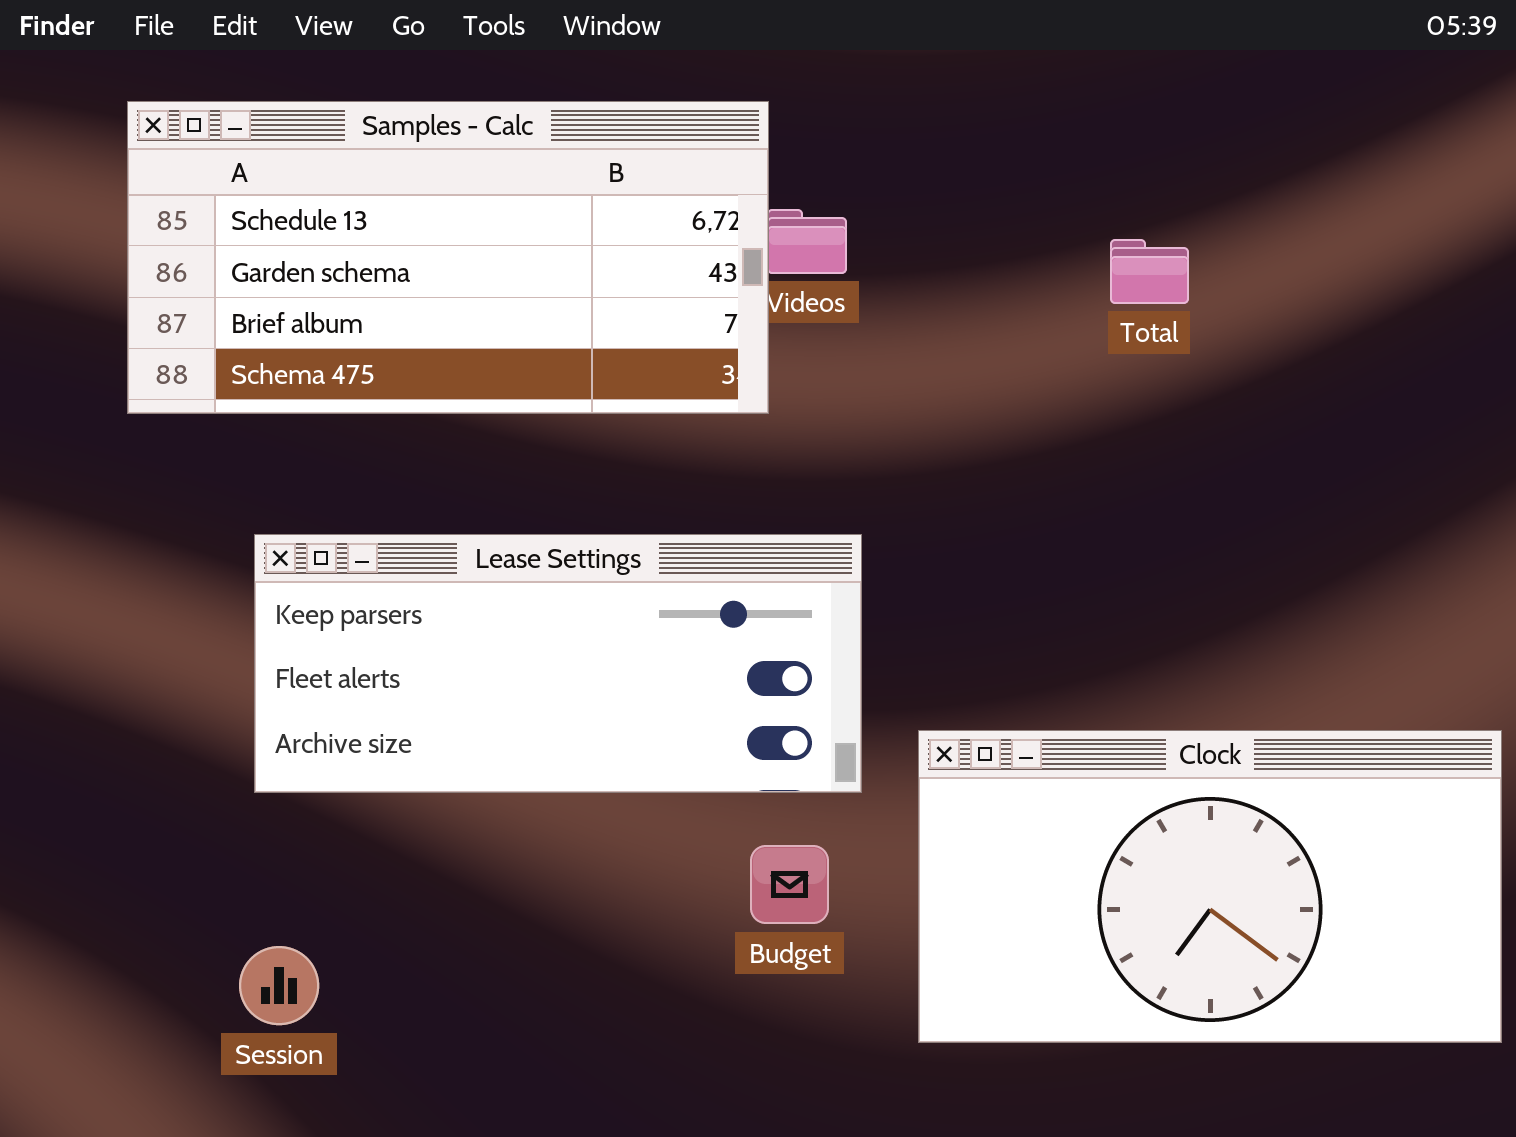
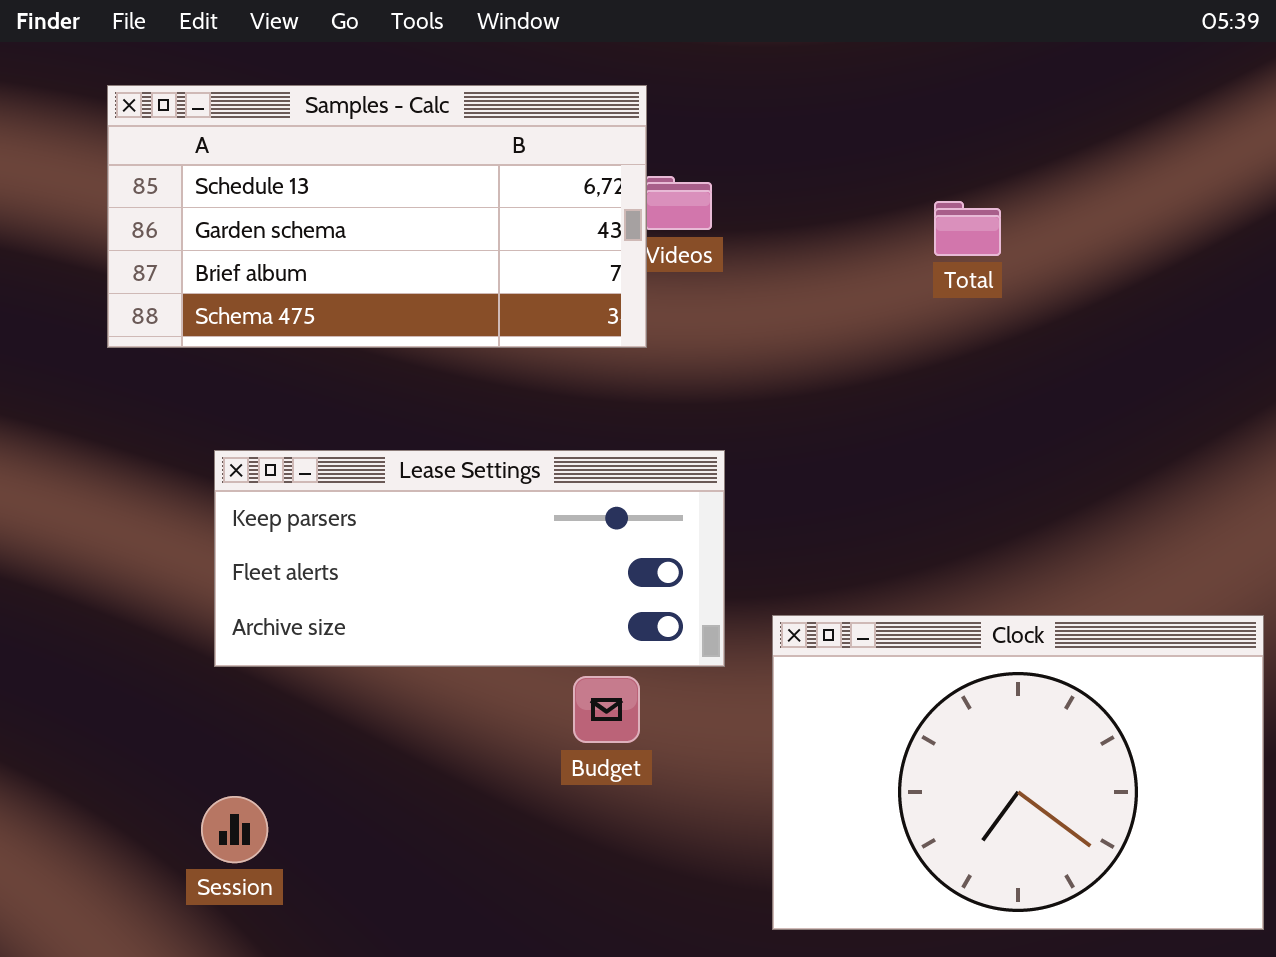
Clock: [918,730,1502,1043] -> [772,615,1264,930], resized
Budget: [750,845,829,924] -> [573,676,640,743], moved

